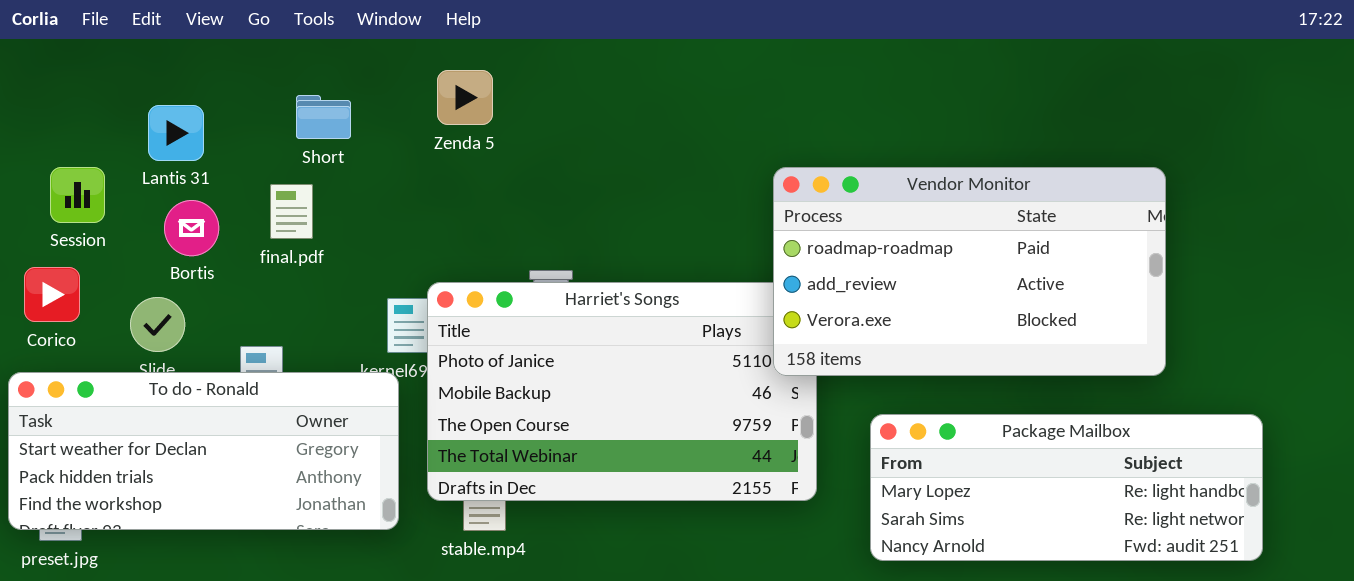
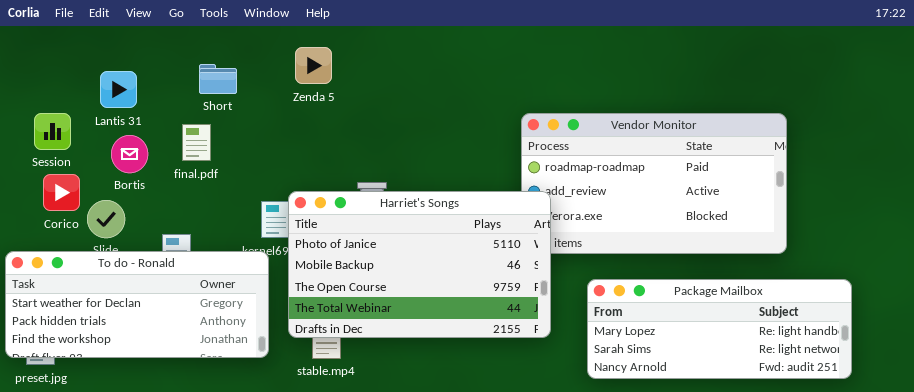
Corico: [24,267,80,322] -> [43,174,80,211], moved
Harriet's Songs: [427,282,817,501] -> [288,191,551,338], raised

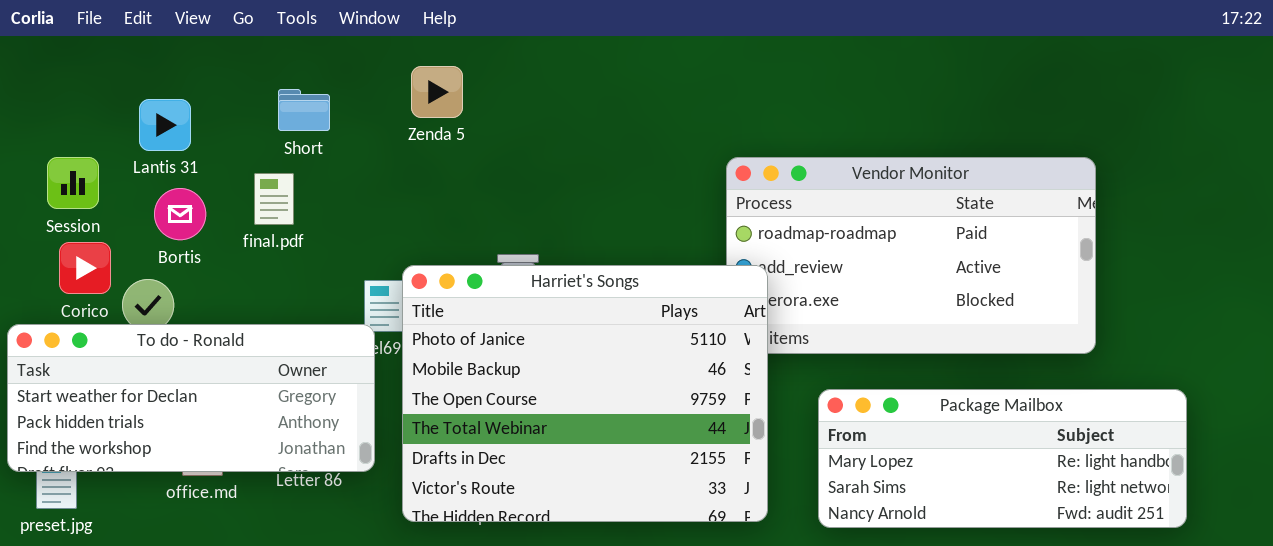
Harriet's Songs: [288,191,551,338] -> [402,265,768,522], resized
To do - Ronald: [5,251,269,358] -> [7,324,375,472], moved

